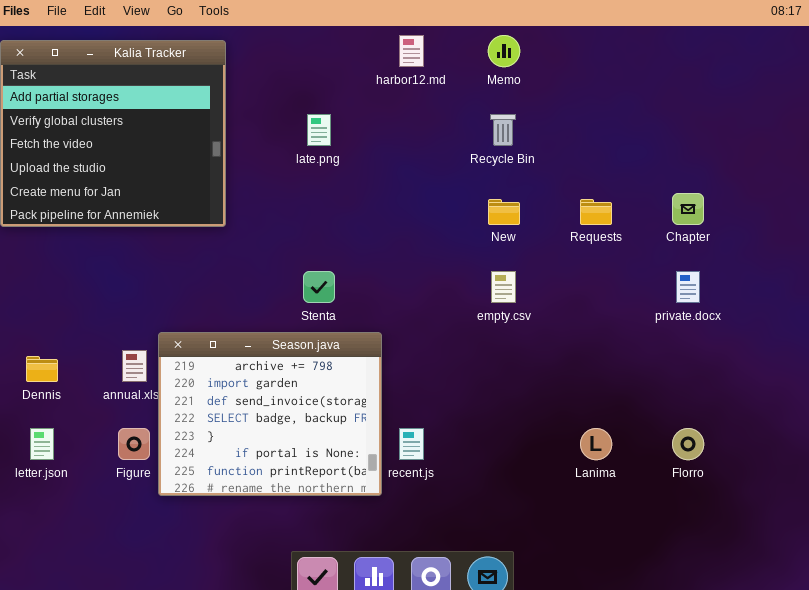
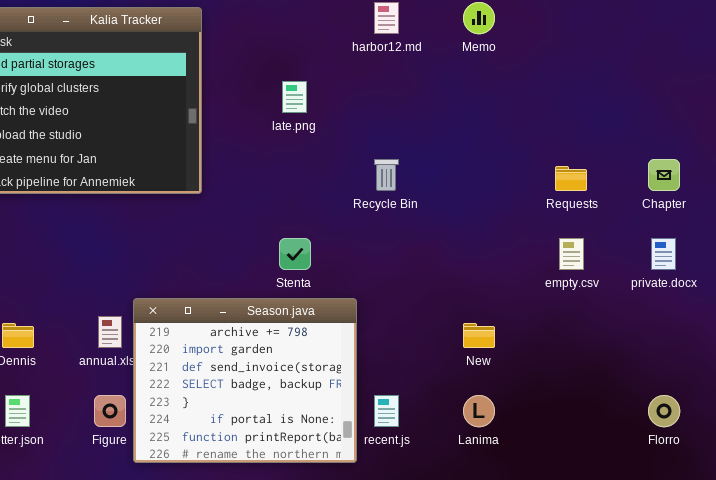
Recycle Bin: [490,114,516,146] -> [374,159,399,191], moved
New: [488,199,520,225] -> [463,323,495,348], moved
empty.csv: [491,271,516,303] -> [559,238,584,270], moved
Lanima: [580,428,612,460] -> [463,395,495,427], moved

